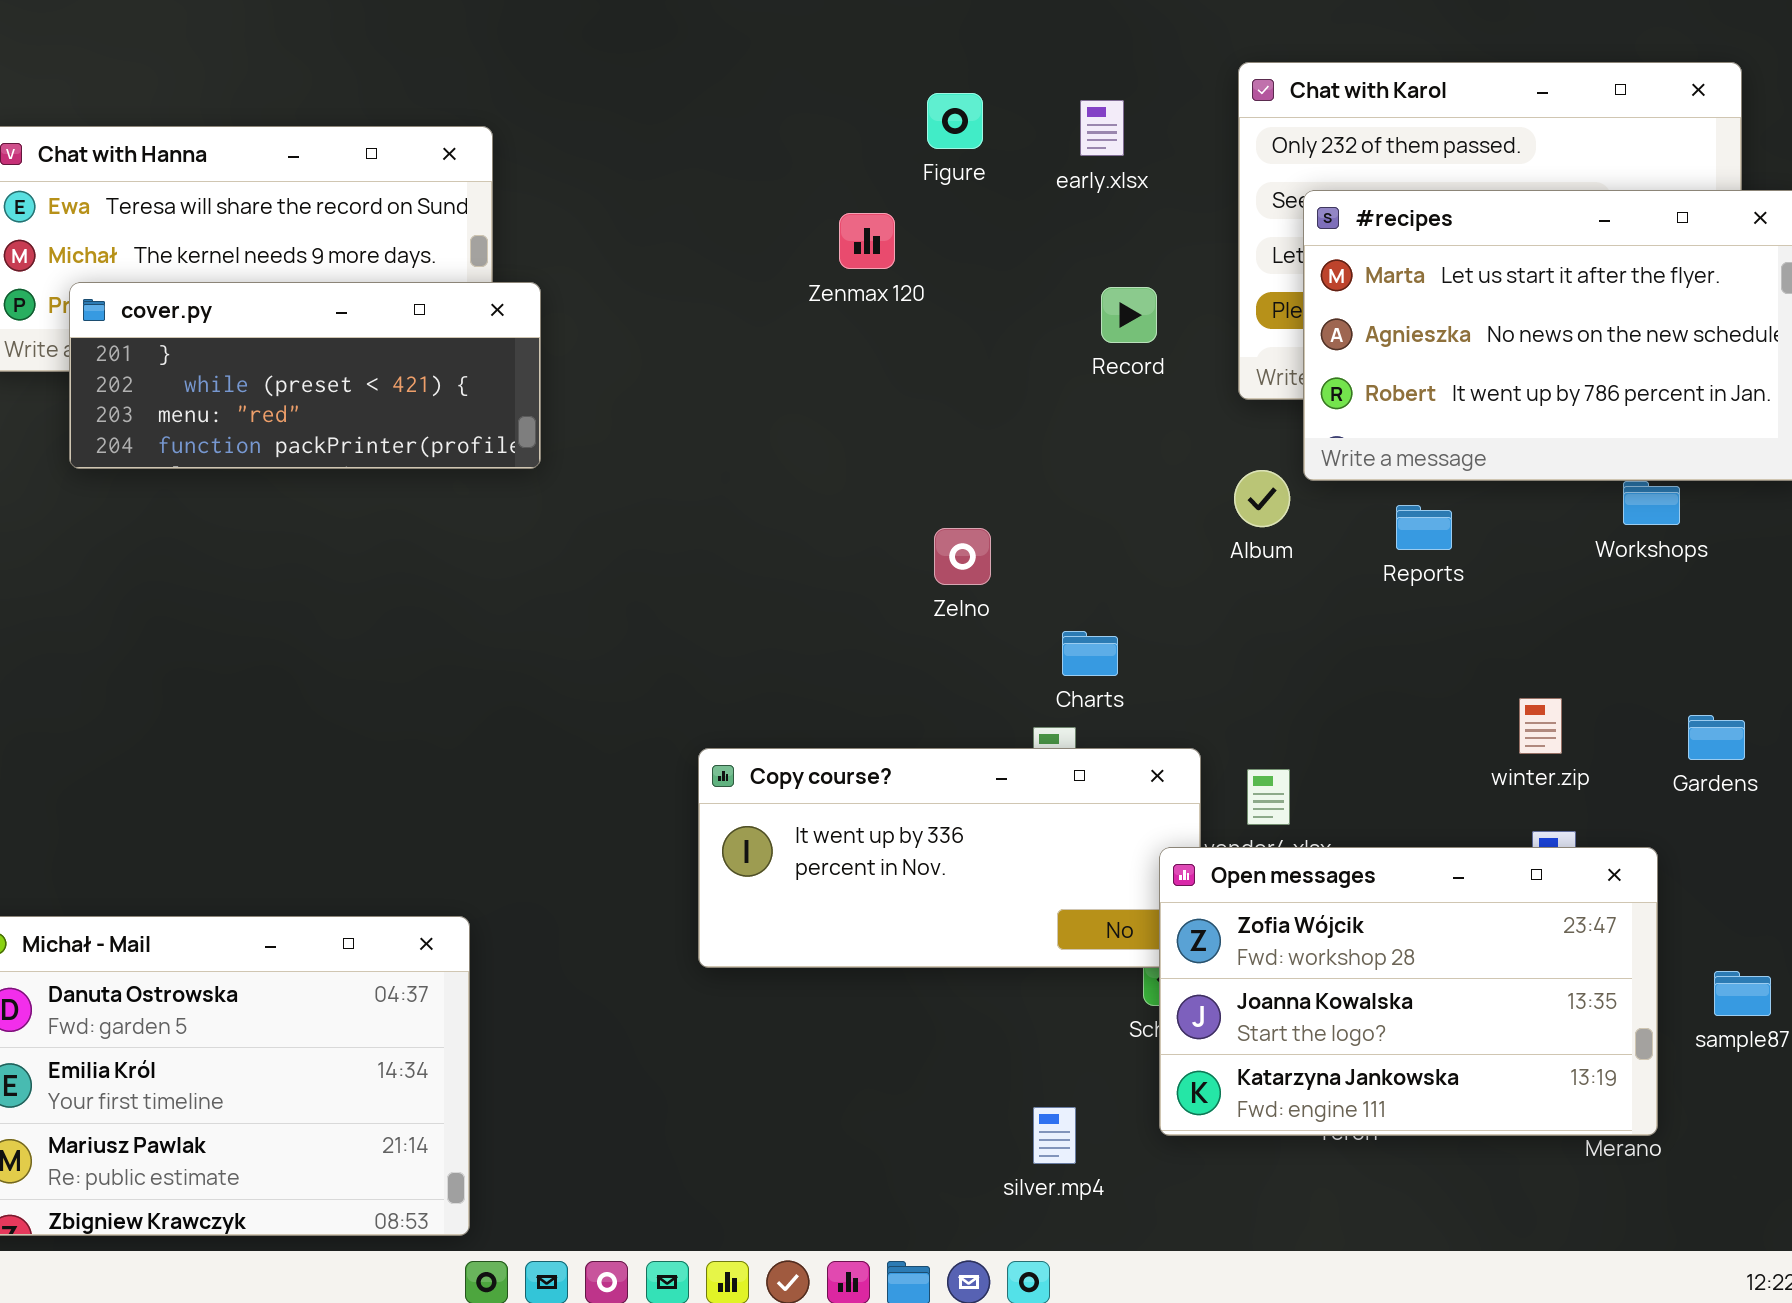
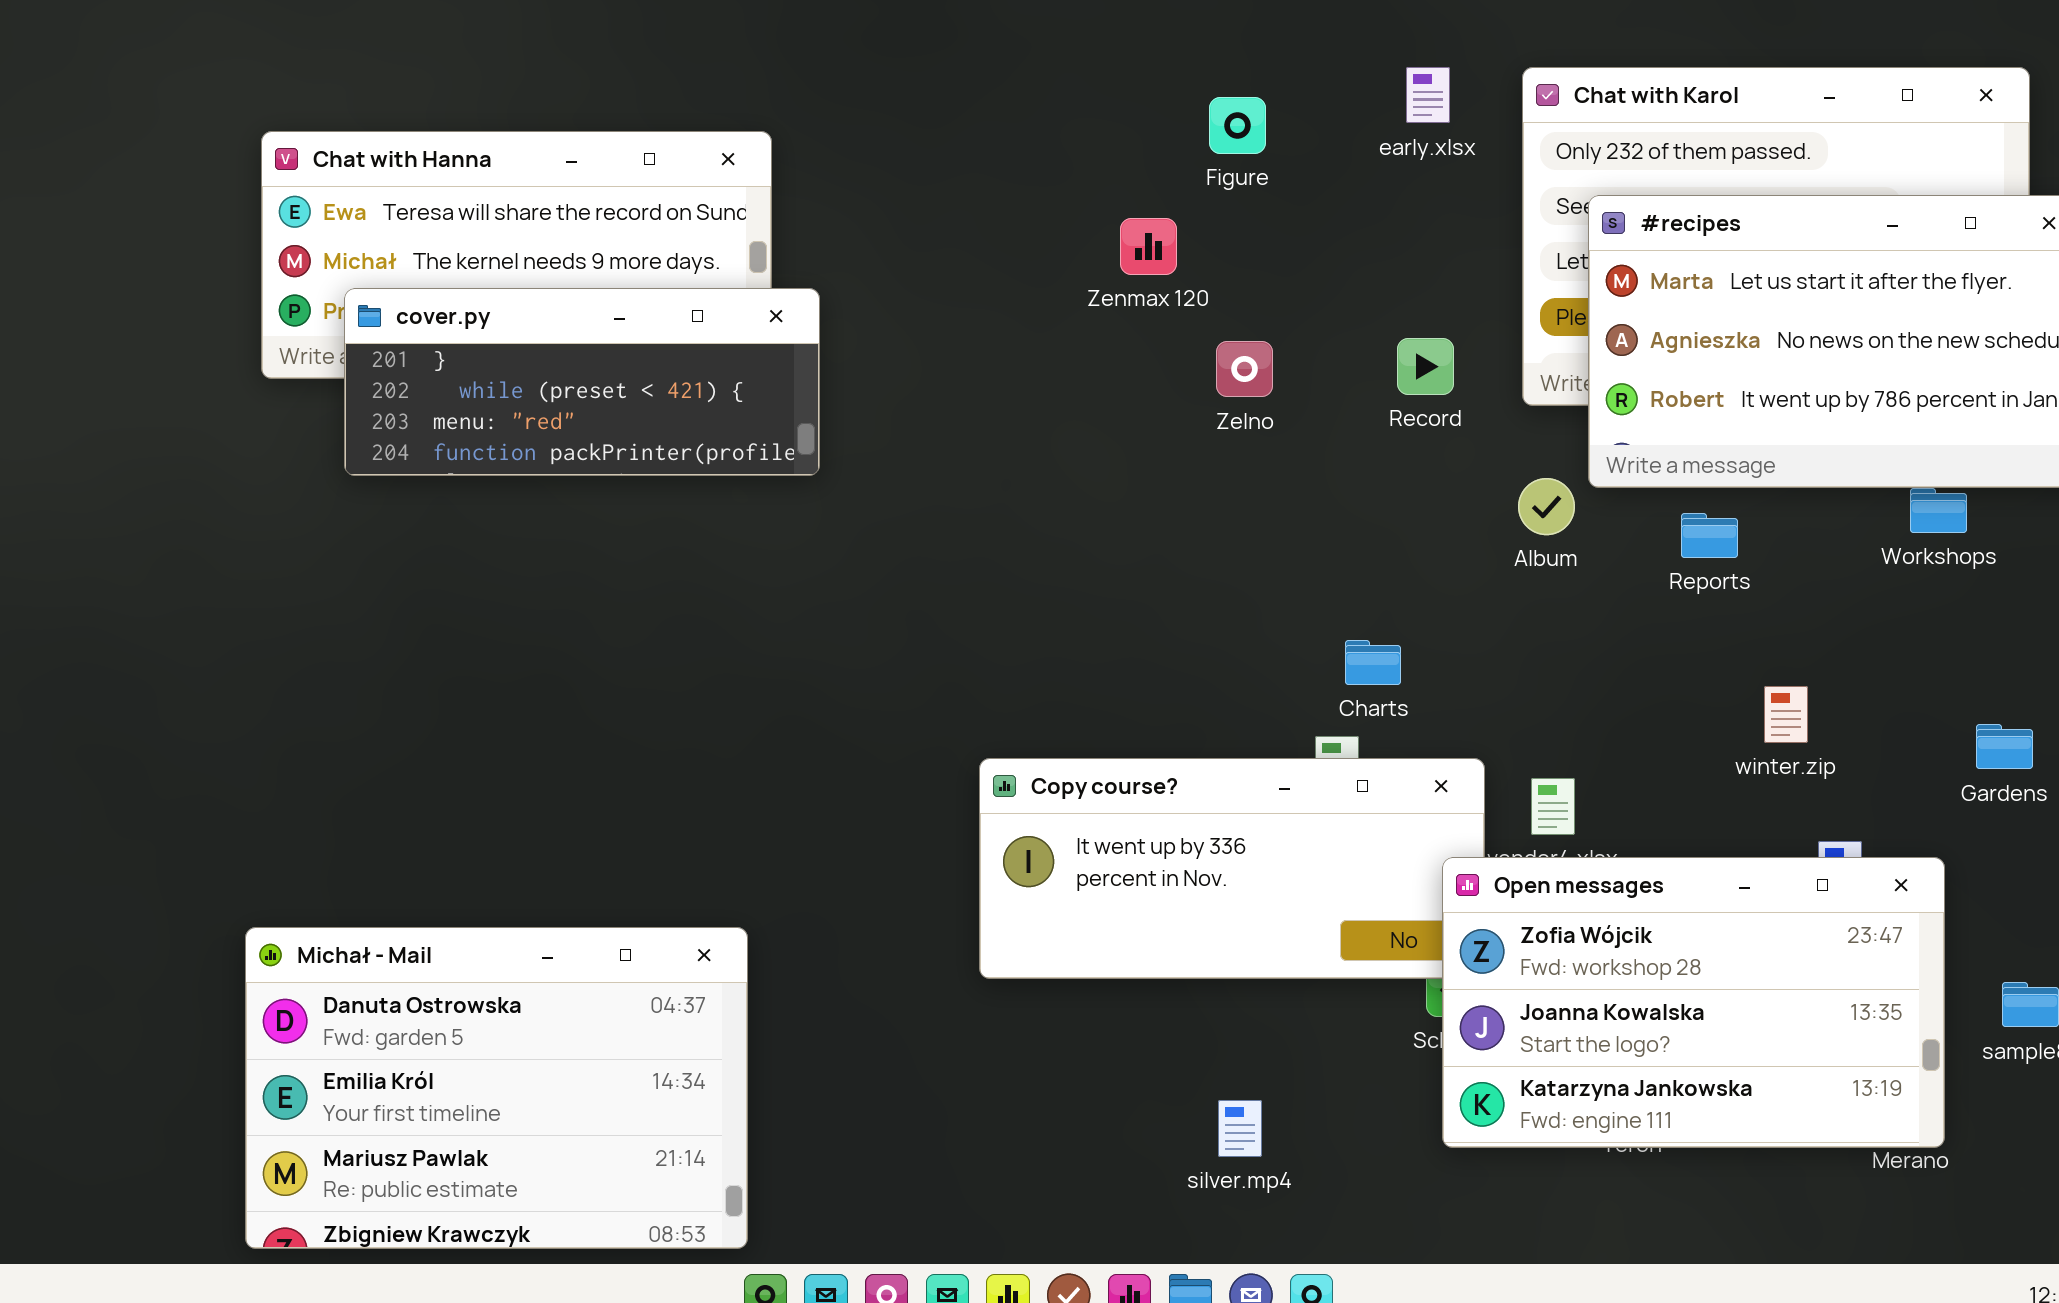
early.xlsx: [1080,100,1124,156] -> [1406,67,1450,123], moved
Record: [1101,287,1157,343] -> [1397,338,1454,395], moved
Zelno: [934,528,991,585] -> [1216,341,1273,397], moved
winter.zip: [1519,698,1562,754] -> [1764,686,1808,743], moved
silver.mp4: [1033,1107,1076,1164] -> [1218,1100,1262,1157], moved

